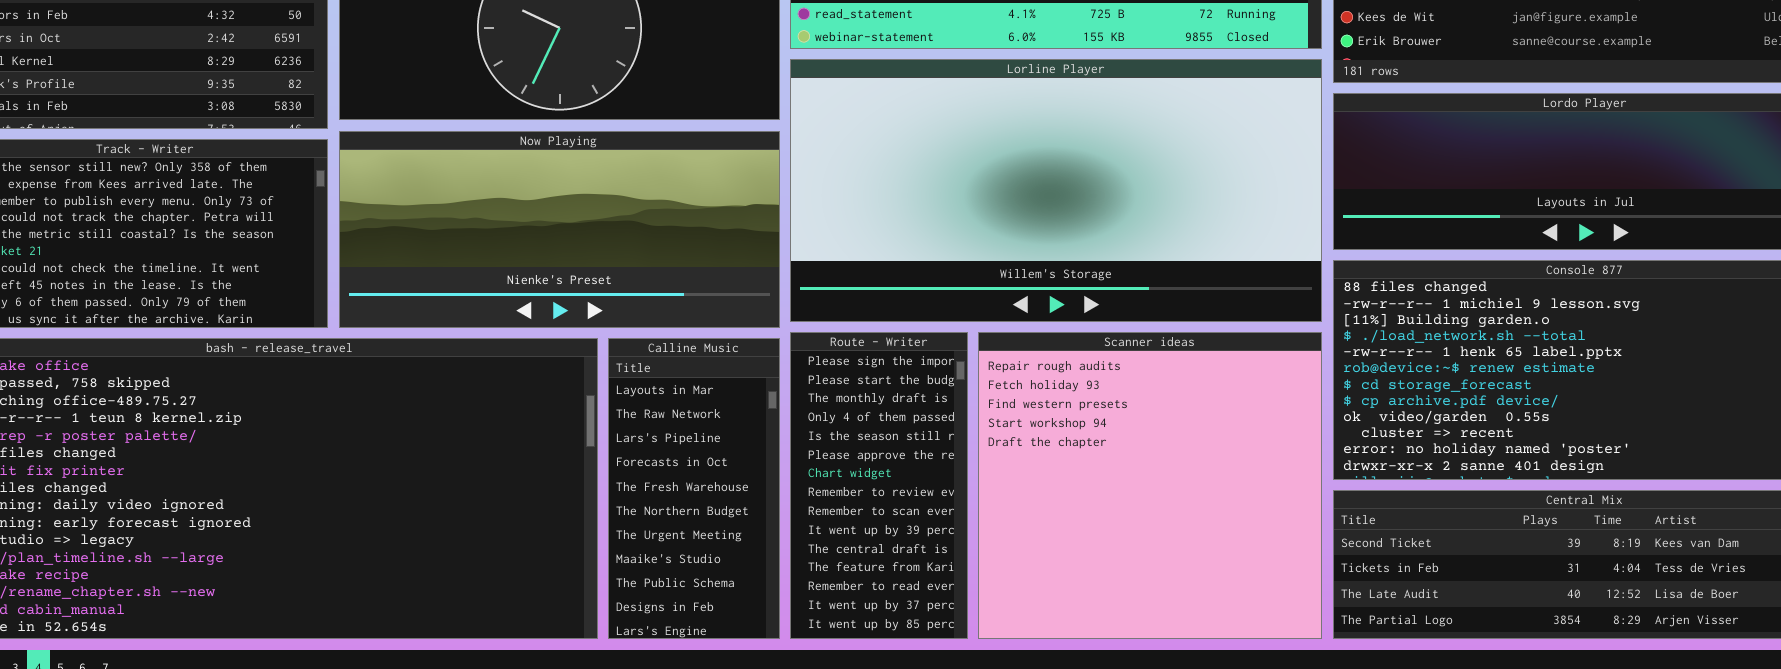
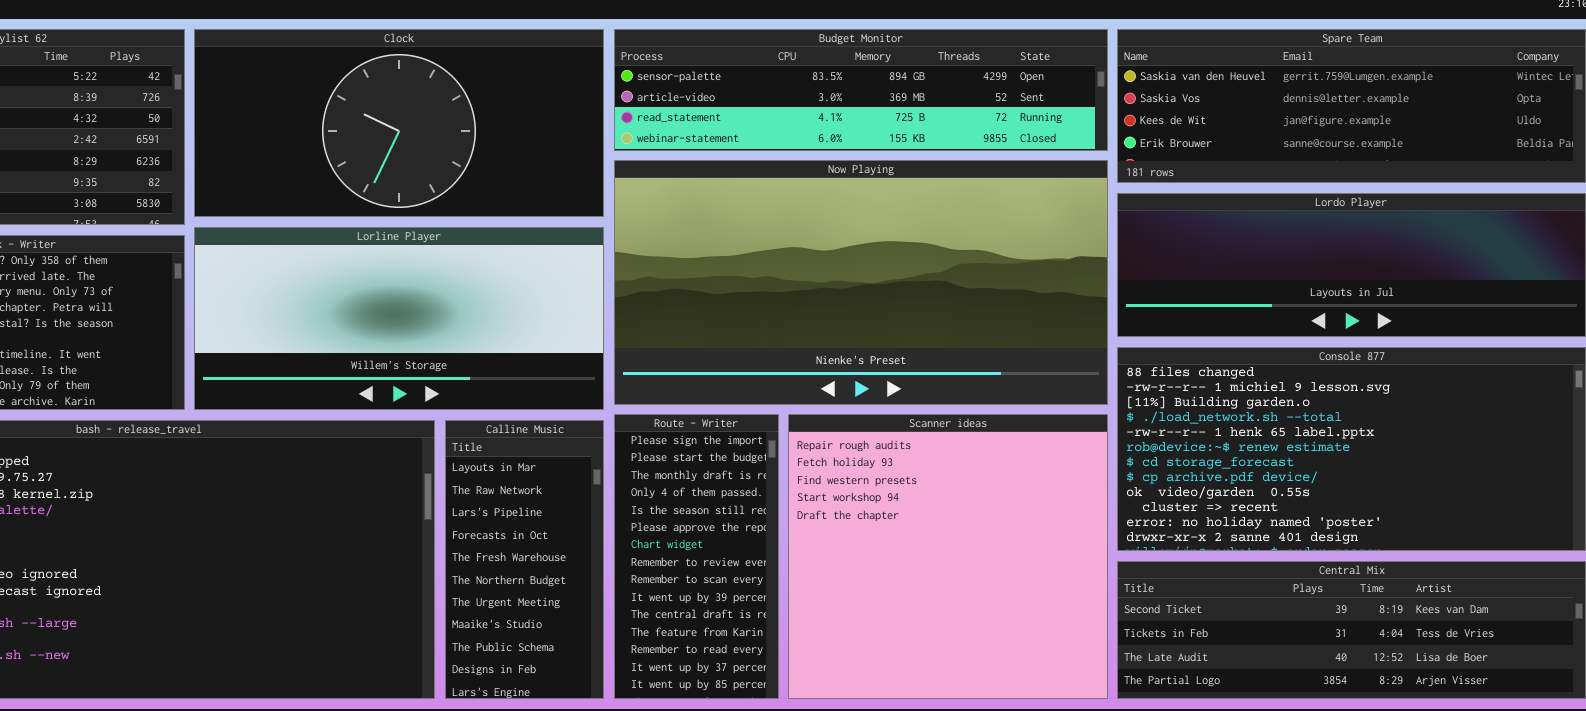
Lorline Player: [790,59,1322,322] -> [194,227,604,410], moved, resized
Now Playing: [339,131,780,328] -> [614,160,1108,405], moved, resized

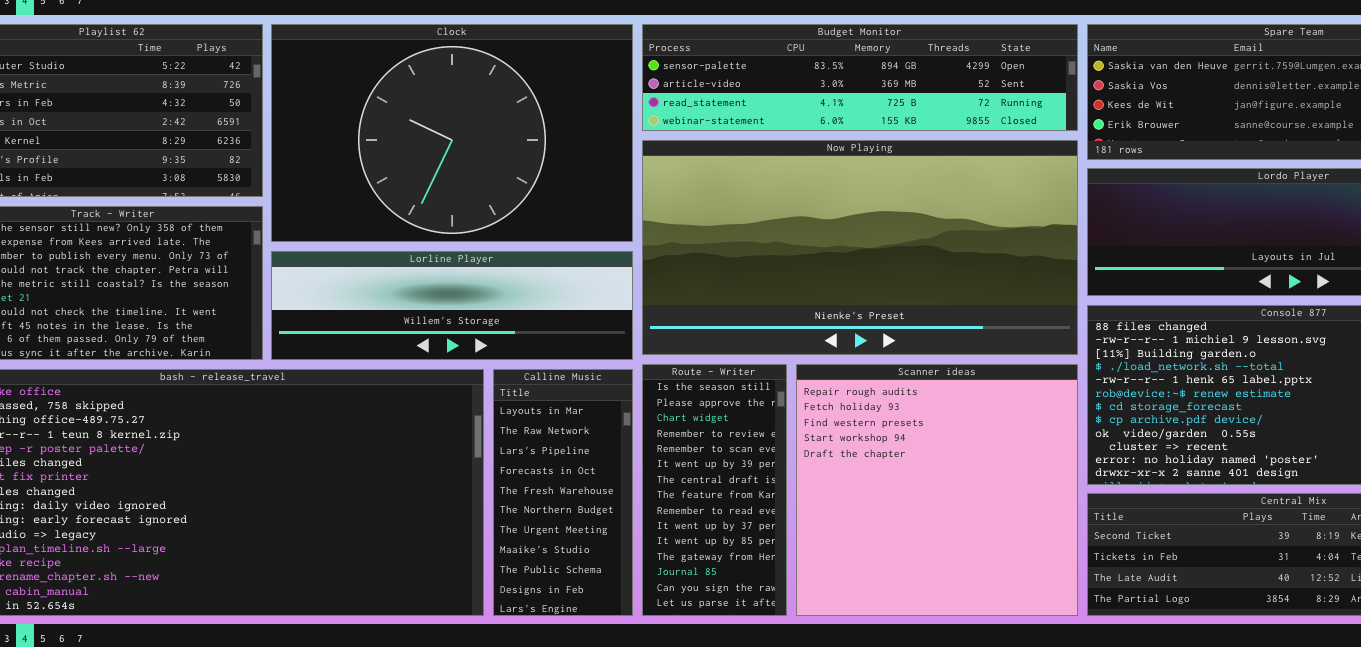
Clock: [194,29,604,217] -> [271,24,633,242], resized
Lorline Player: [194,227,604,410] -> [271,251,633,360], resized
Route - Writer: [614,414,779,699] -> [642,364,787,616], scrolled down 4 rows

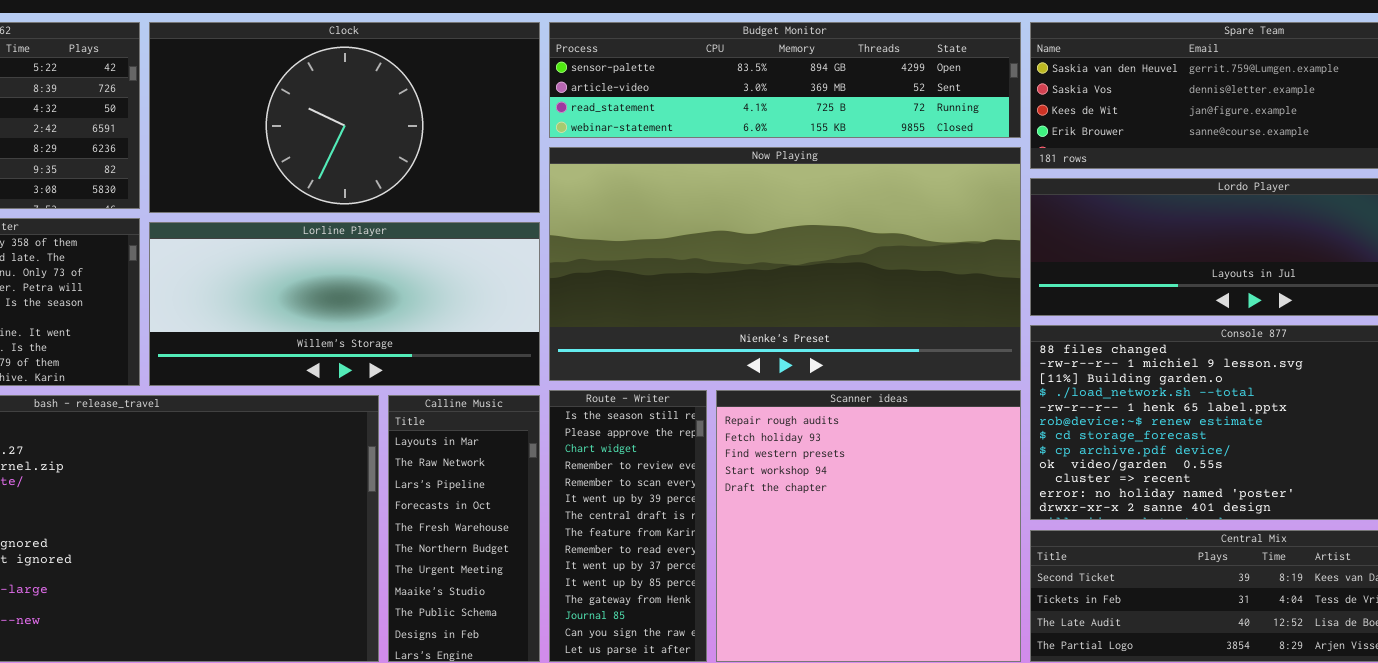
Clock: [271,24,633,242] -> [149,22,540,213], resized
Lorline Player: [271,251,633,360] -> [149,222,540,386], resized

